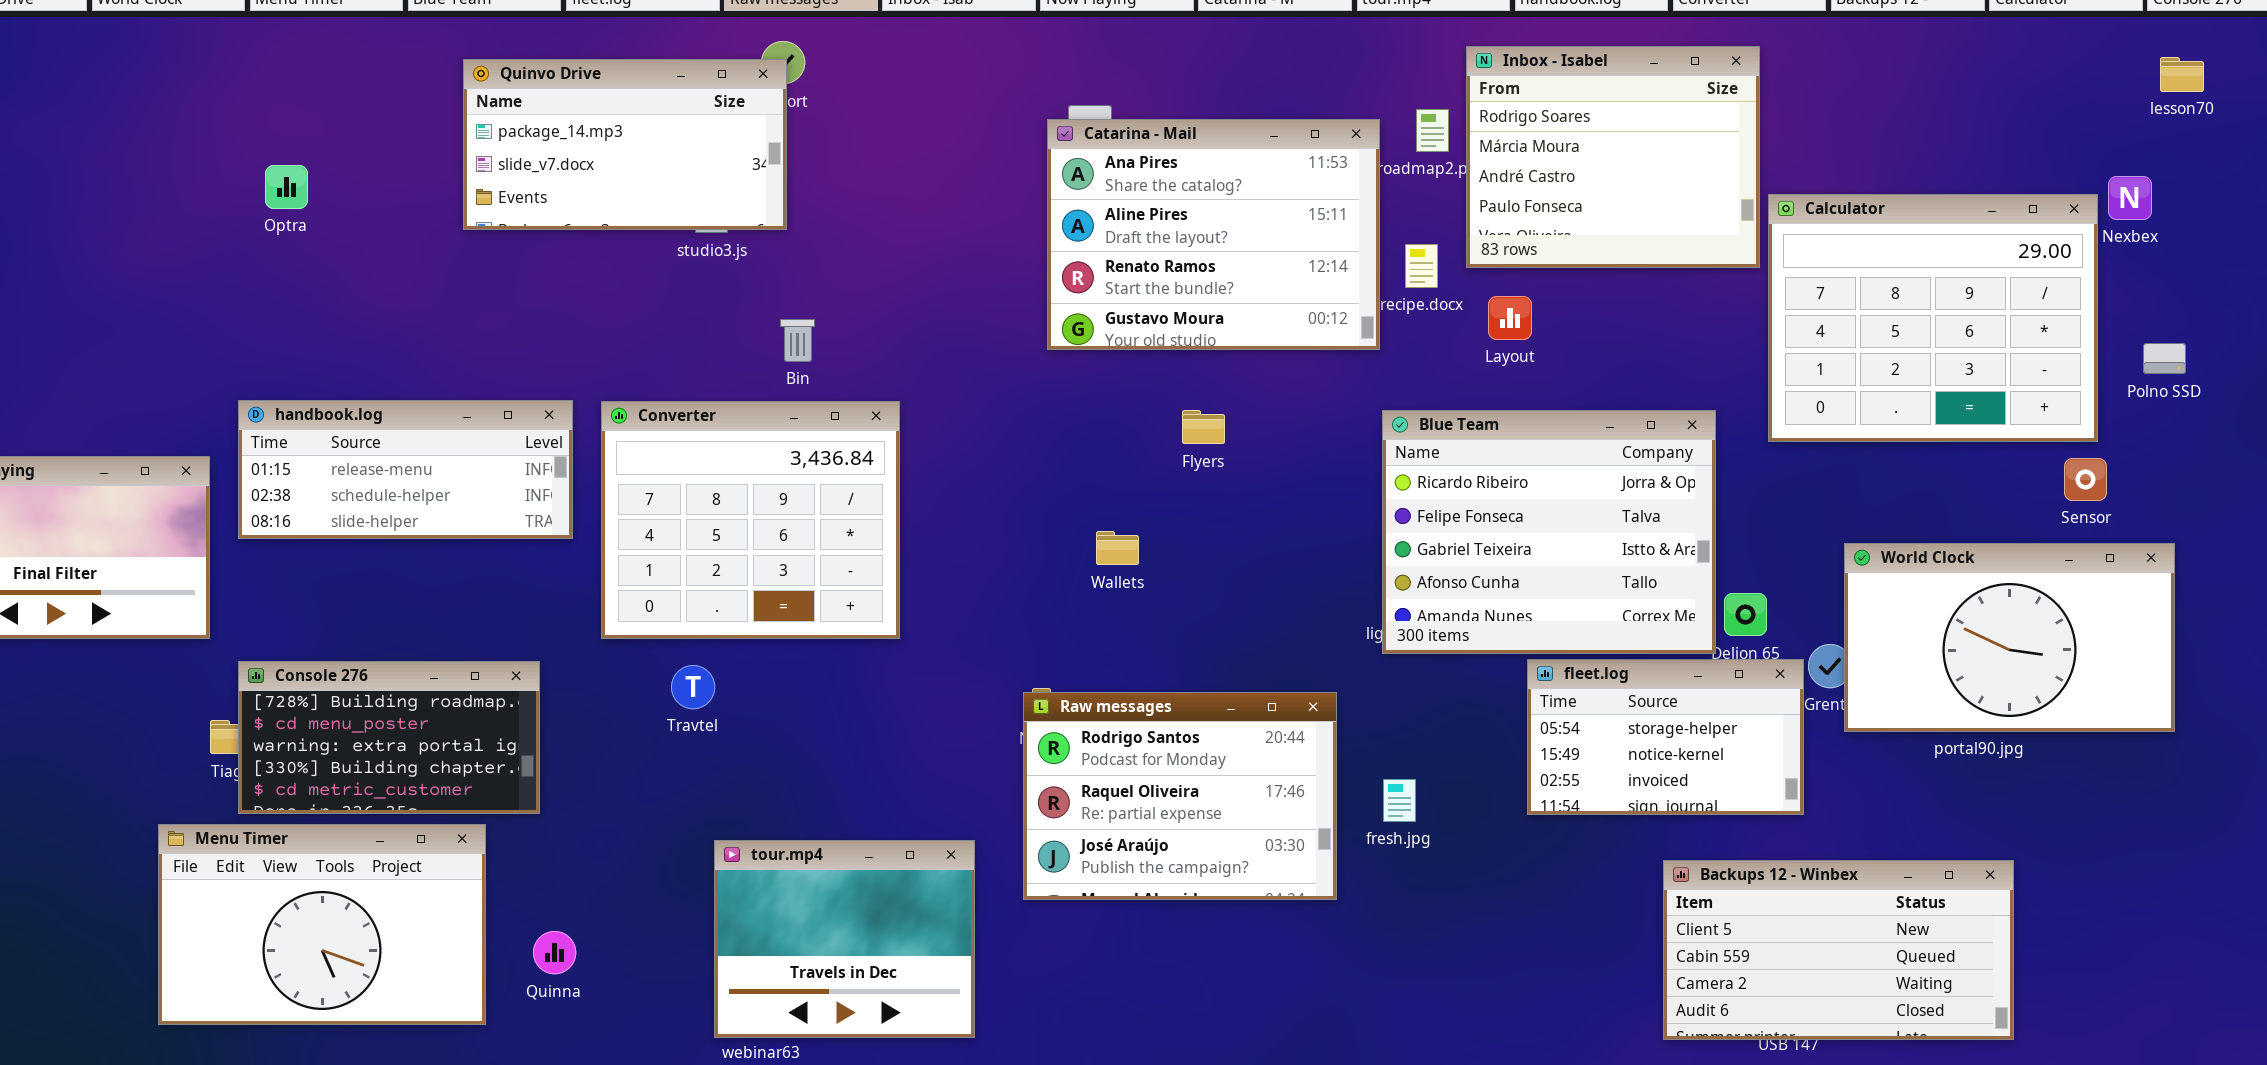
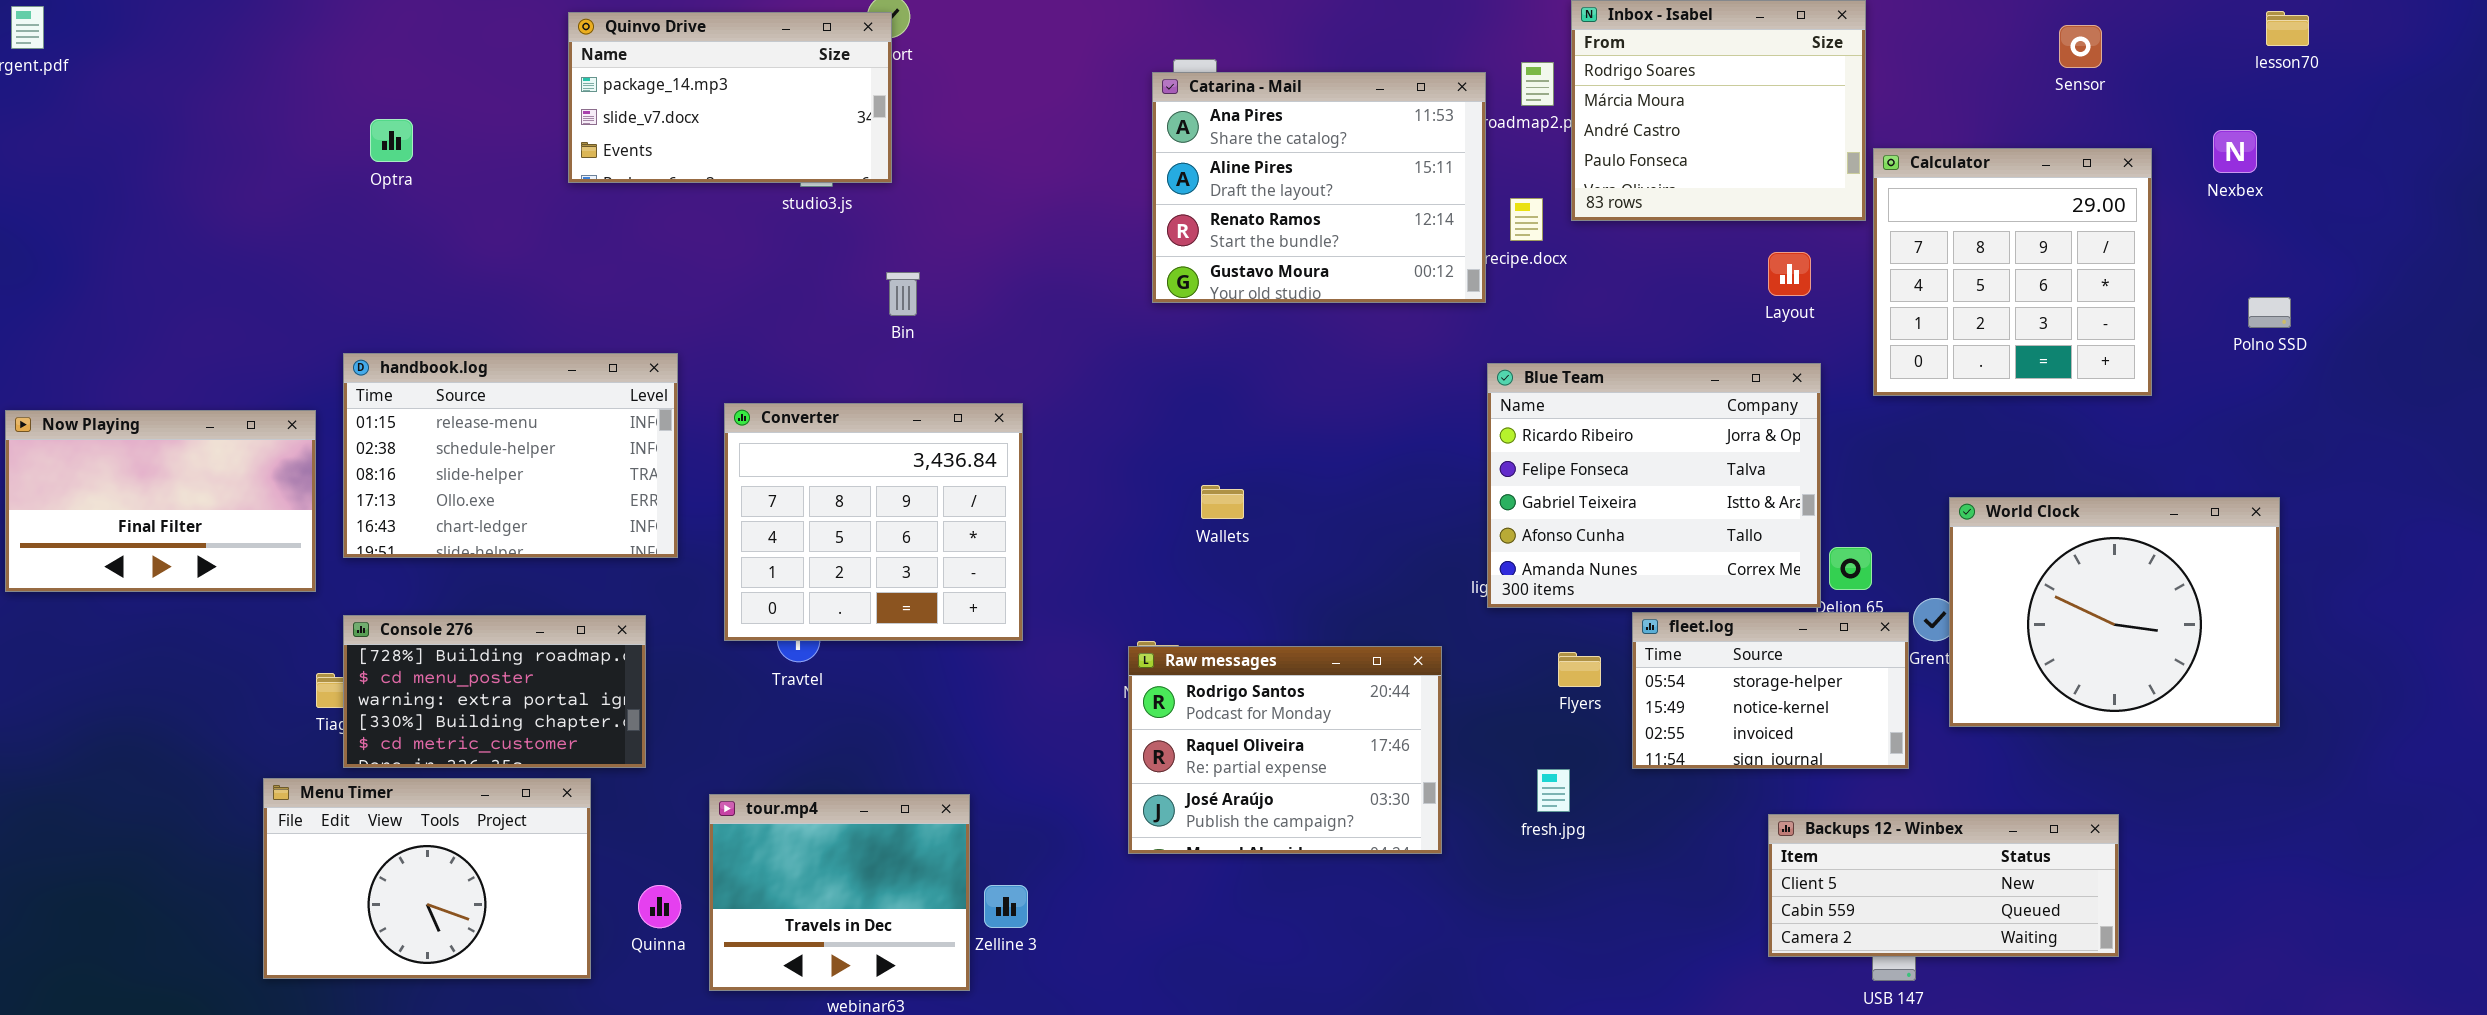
Calculator: [1768,194,2098,442] -> [1873,148,2152,396], resized
Layout: [1488,296,1532,340] -> [1768,252,1811,296], moved
handbook.log: [238,400,573,539] -> [343,353,678,558], resized
Converter: [601,401,900,639] -> [724,403,1023,641], moved
Flyers: [1182,410,1225,444] -> [1558,652,1601,687], moved
Sensor: [2064,458,2107,501] -> [2059,25,2102,68], moved
World Clock: [1844,543,2175,732] -> [1949,497,2280,727], resized
fresh.jpg: [1383,779,1416,822] -> [1537,769,1570,812], moved
tour.mp4: [714,840,975,1038] -> [709,794,970,991], moved
Backups 12 - Winbex: [1663,860,2014,1040] -> [1768,814,2119,957], resized

